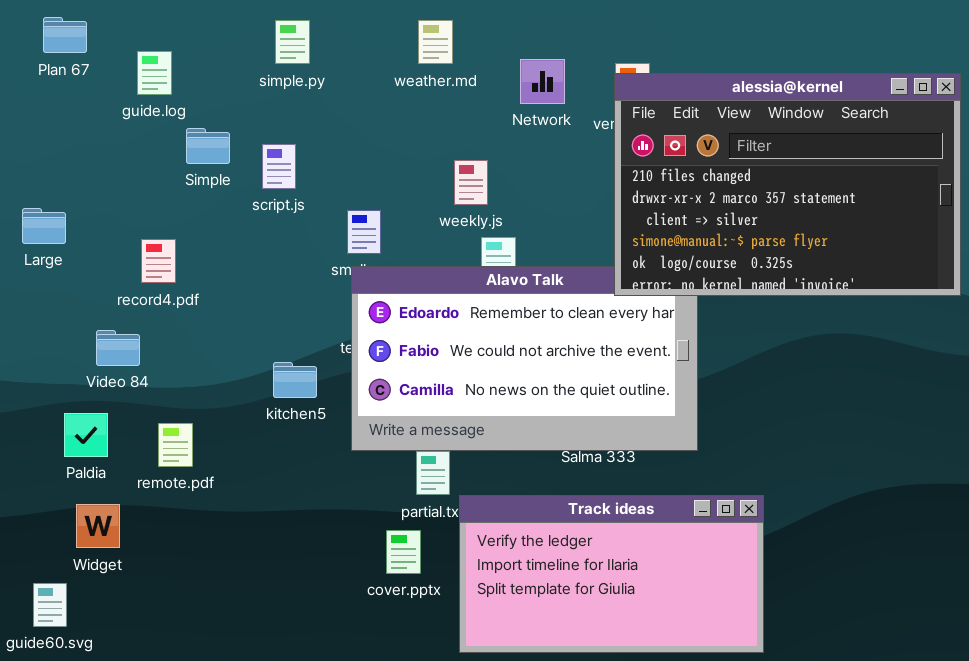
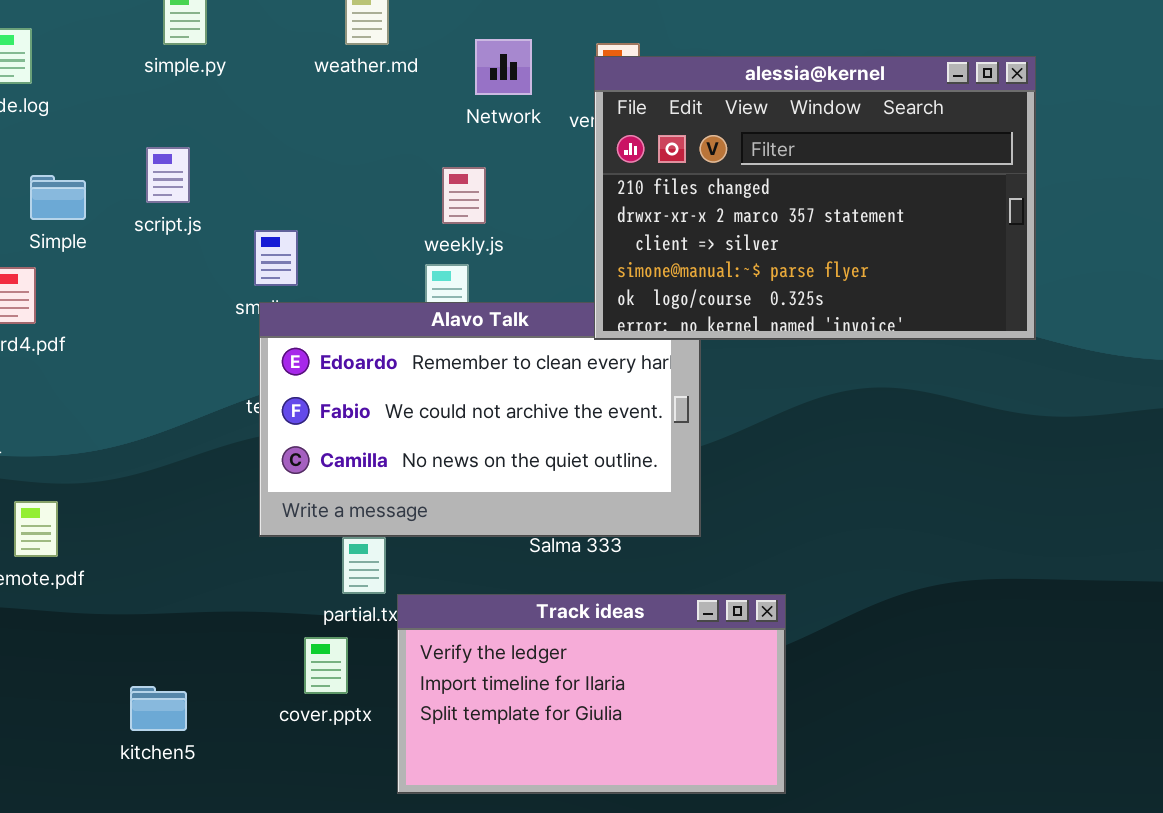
Simple: [186,128,230,164] -> [30,175,86,220], moved
weekly.js: [454,160,488,205] -> [442,167,486,224], moved
kitchen5: [273,362,317,398] -> [130,686,187,731], moved

